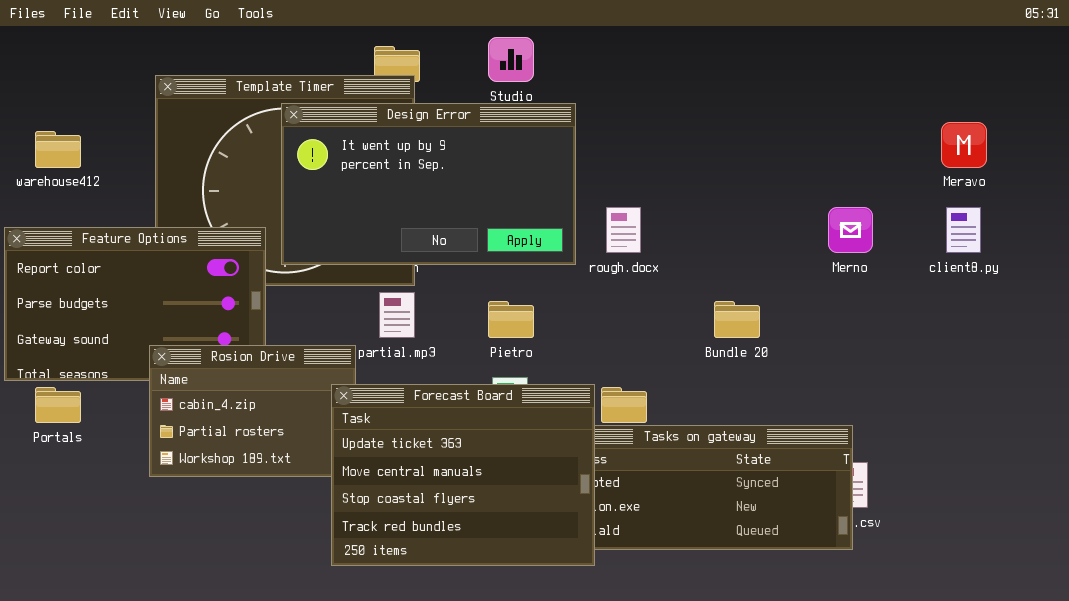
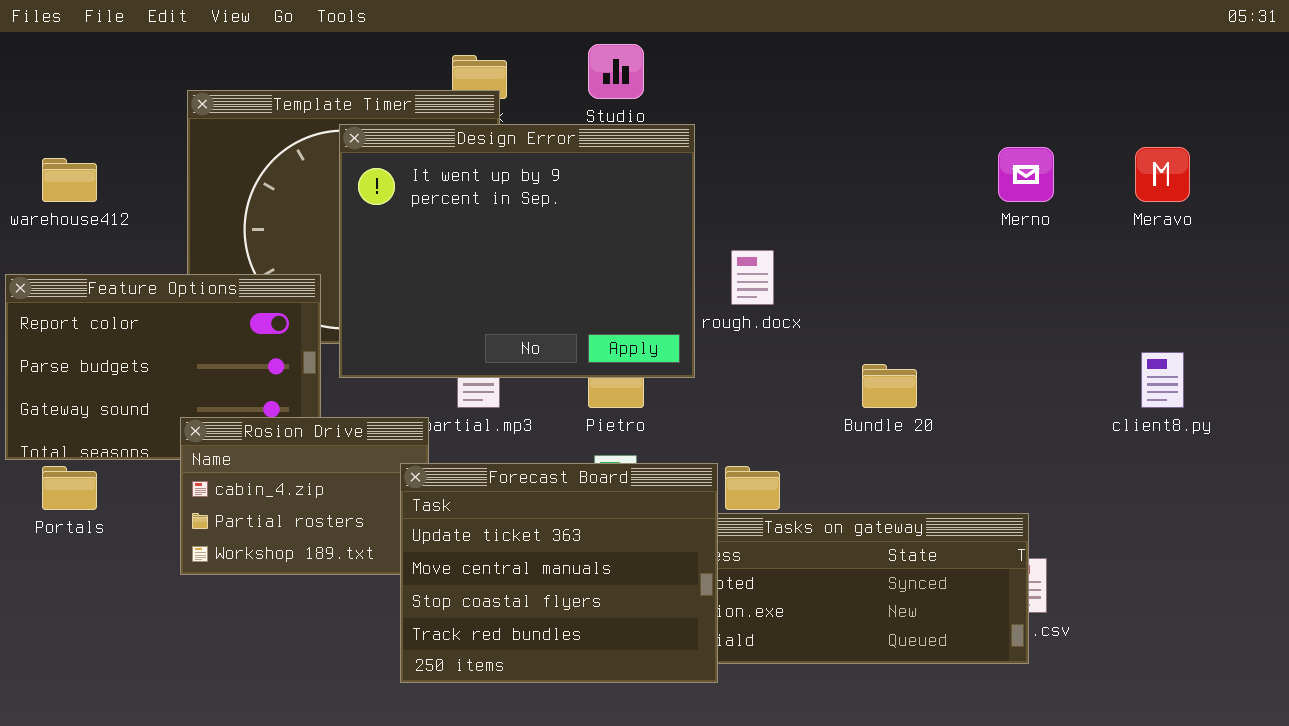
Design Error: [281,103,576,265] -> [339,124,695,378], resized
Merno: [828,207,873,253] -> [998,147,1054,202], moved
client8.py: [946,207,981,253] -> [1141,352,1184,408], moved

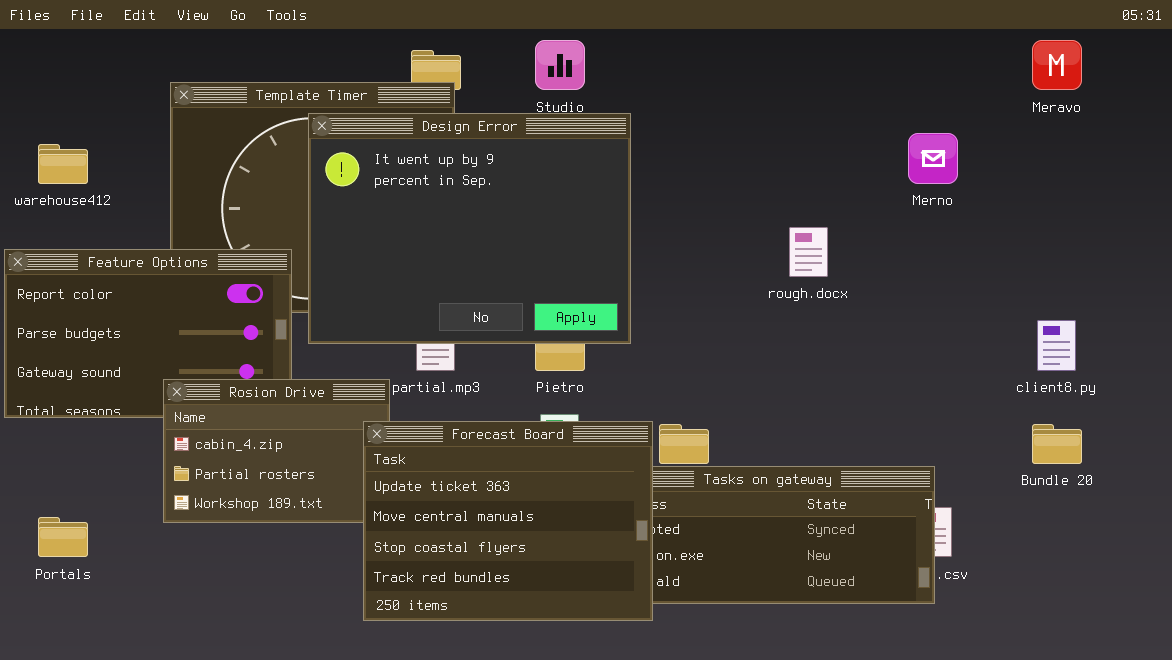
Meravo: [1135,147,1190,202] -> [1032,40,1082,90], moved
rough.docx: [731,250,774,305] -> [789,227,828,277], moved
Bundle 20: [862,364,917,408] -> [1032,424,1082,464], moved
Portals: [42,466,97,510] -> [38,517,88,557], moved

